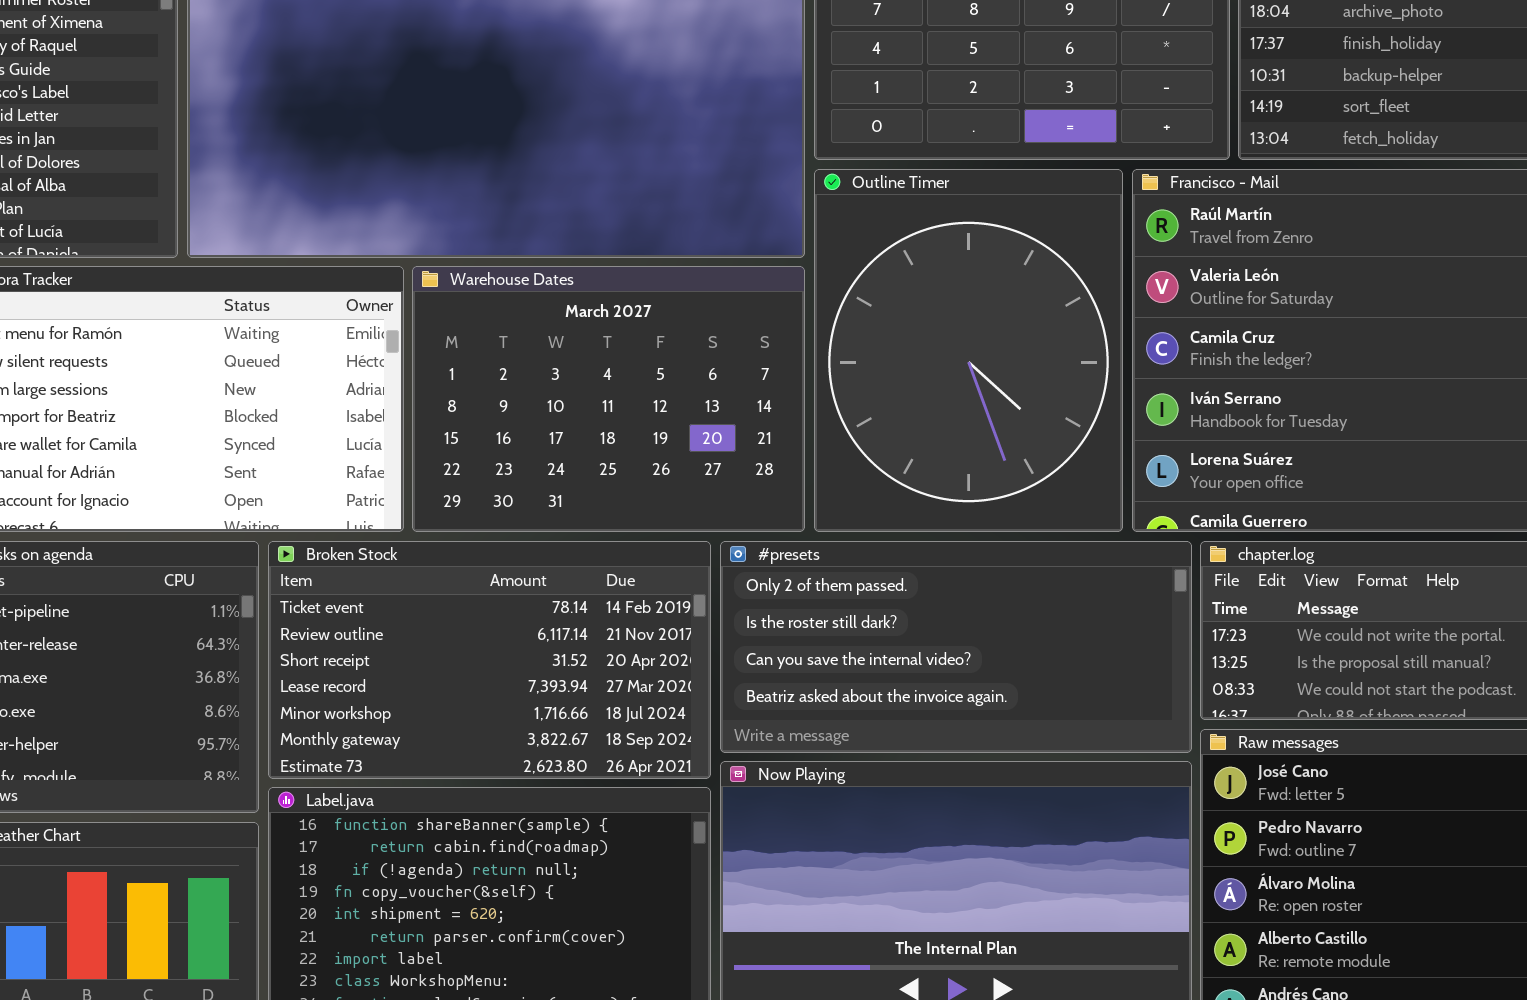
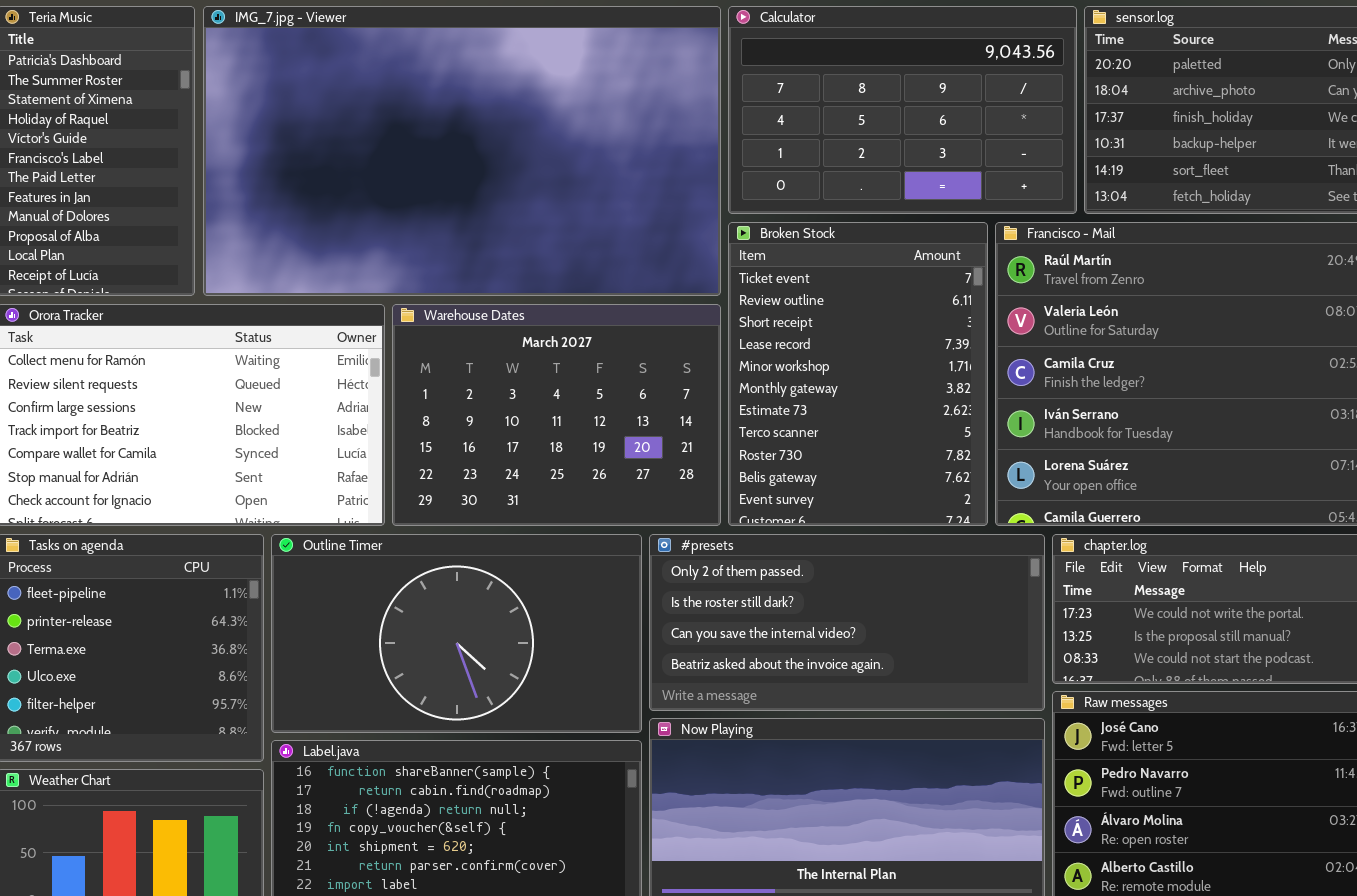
Outline Timer: [814,169,1123,532] -> [271,534,642,733], moved, resized
Broken Stock: [268,541,711,779] -> [728,222,988,526], moved, resized

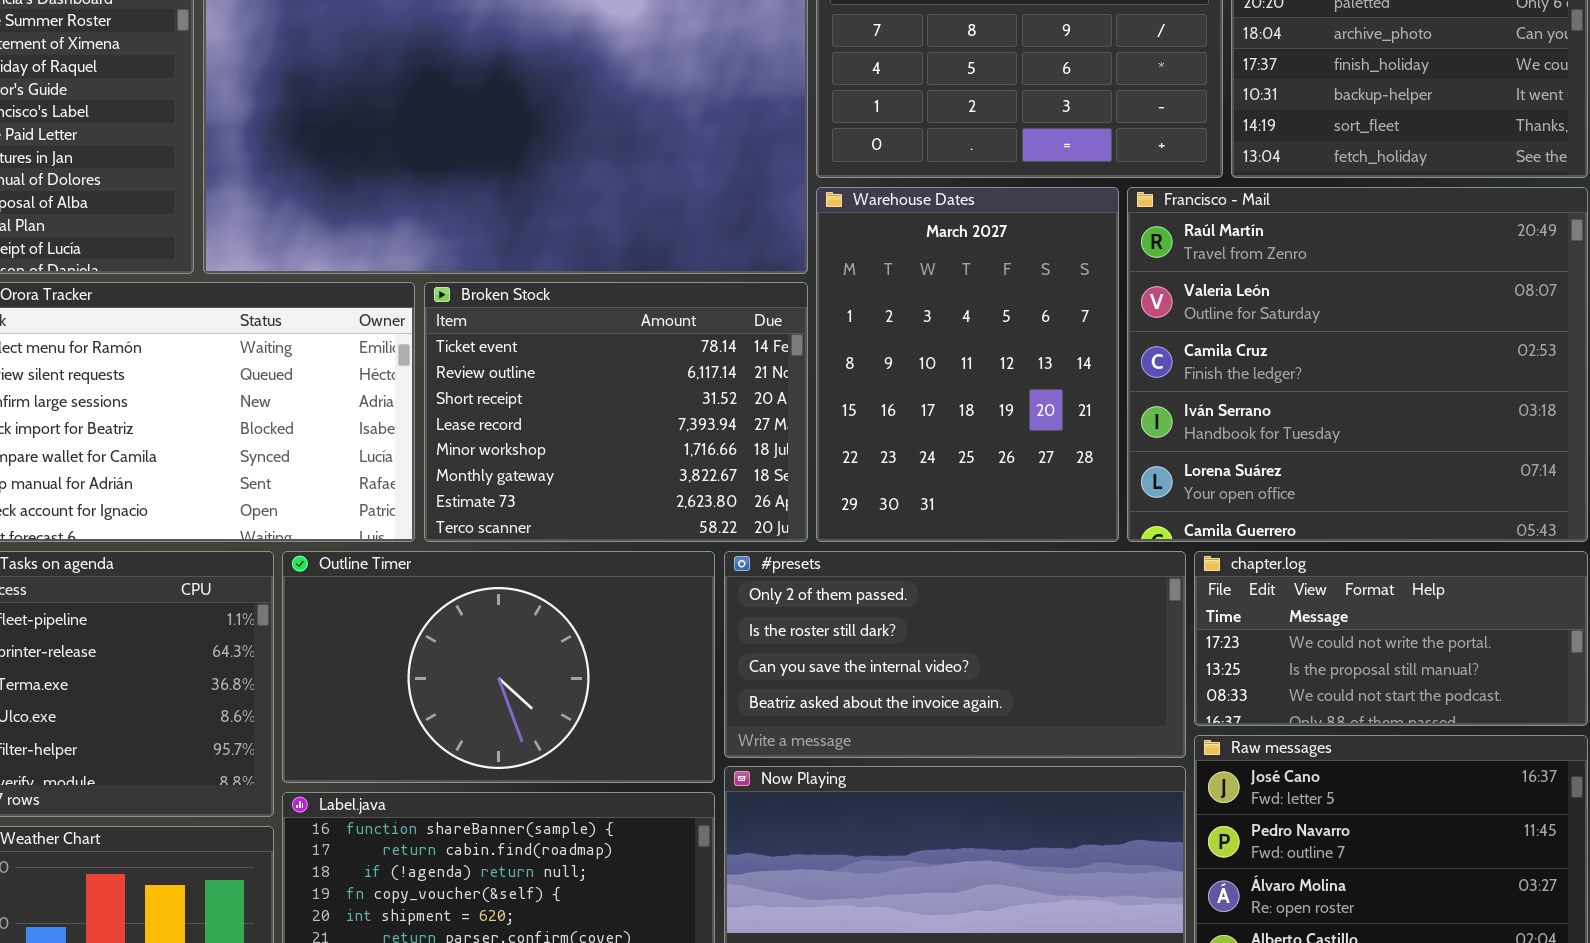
Broken Stock: [728,222,988,526] -> [424,282,808,542], moved, resized
Warehouse Dates: [392,304,721,526] -> [816,187,1119,542], moved, resized

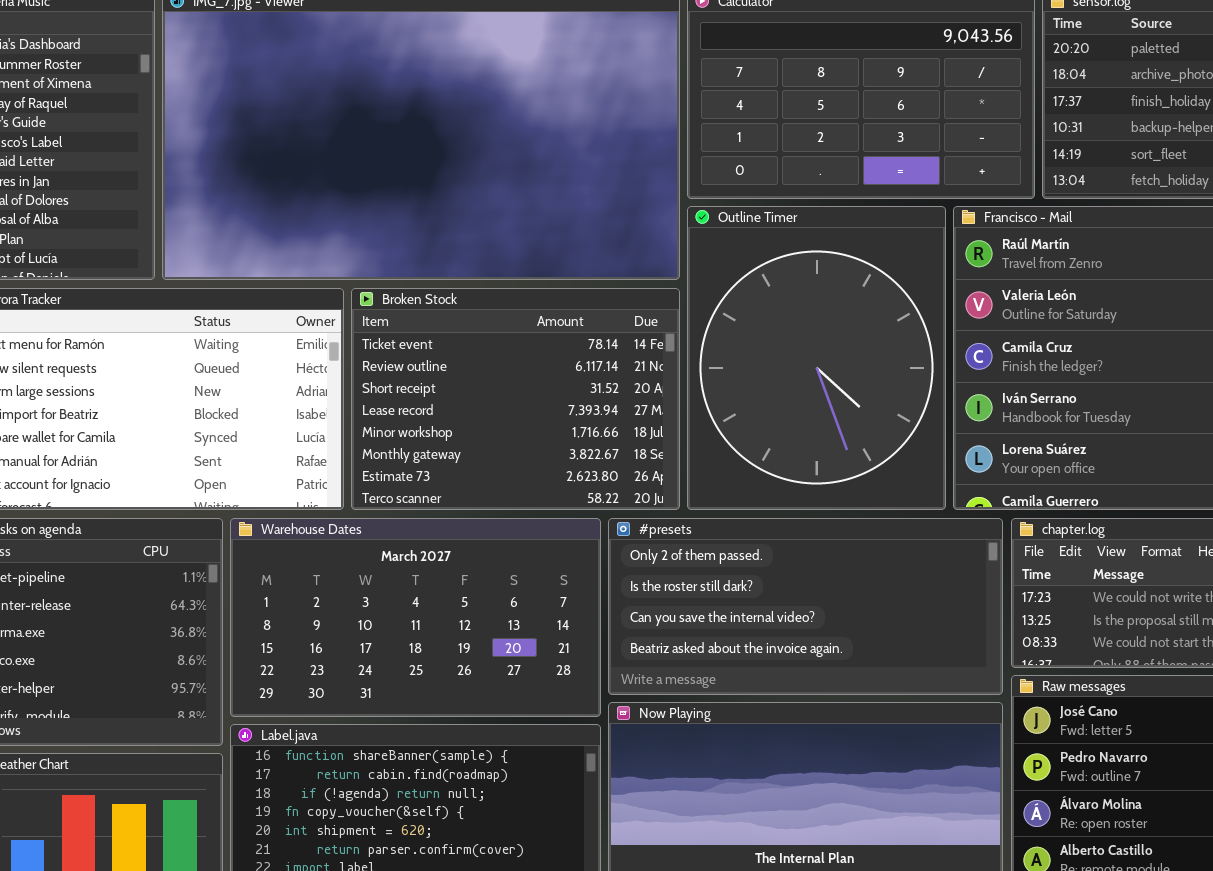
Warehouse Dates: [816,187,1119,542] -> [230,518,601,717], moved, resized
Outline Timer: [282,551,715,783] -> [687,206,946,510], moved, resized

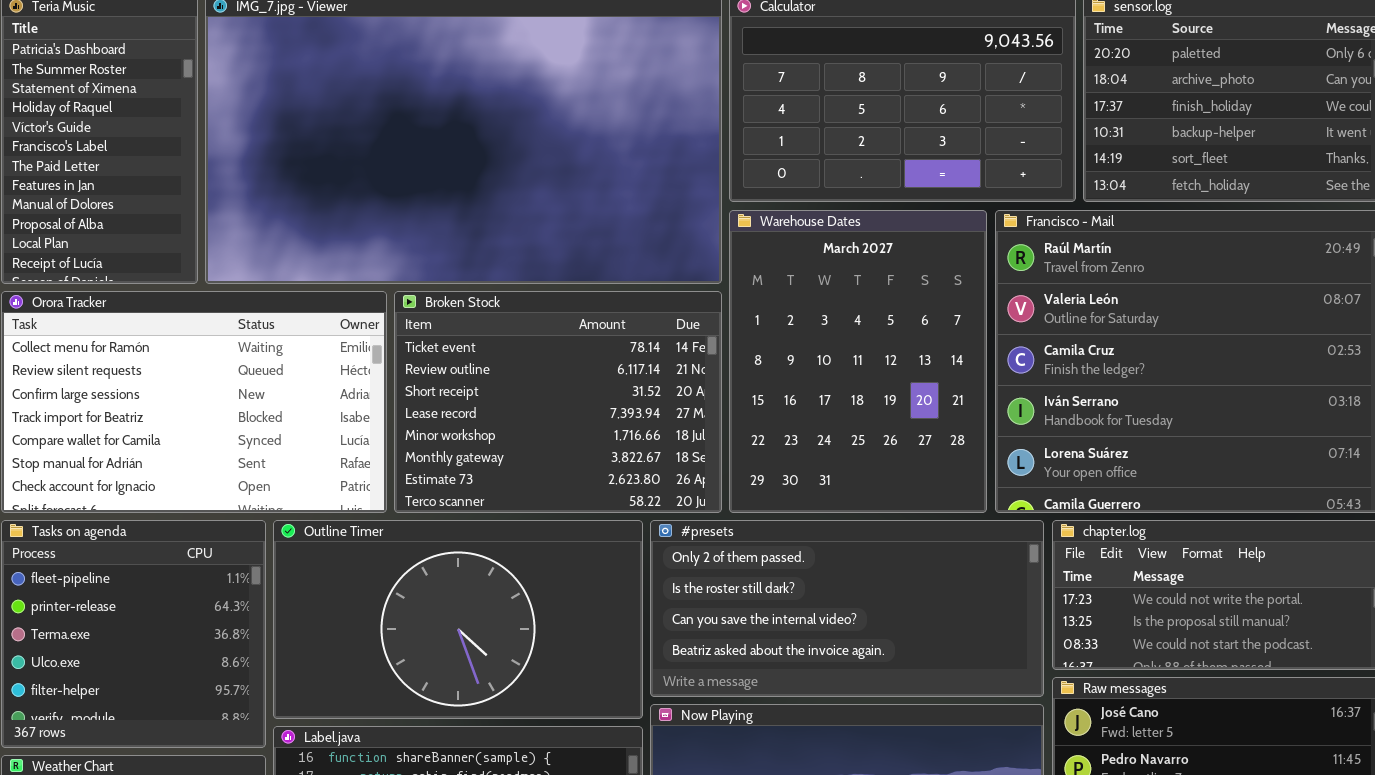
Outline Timer: [687,206,946,510] -> [273,520,643,719], moved, resized
Warehouse Dates: [230,518,601,717] -> [729,210,987,513], moved, resized

